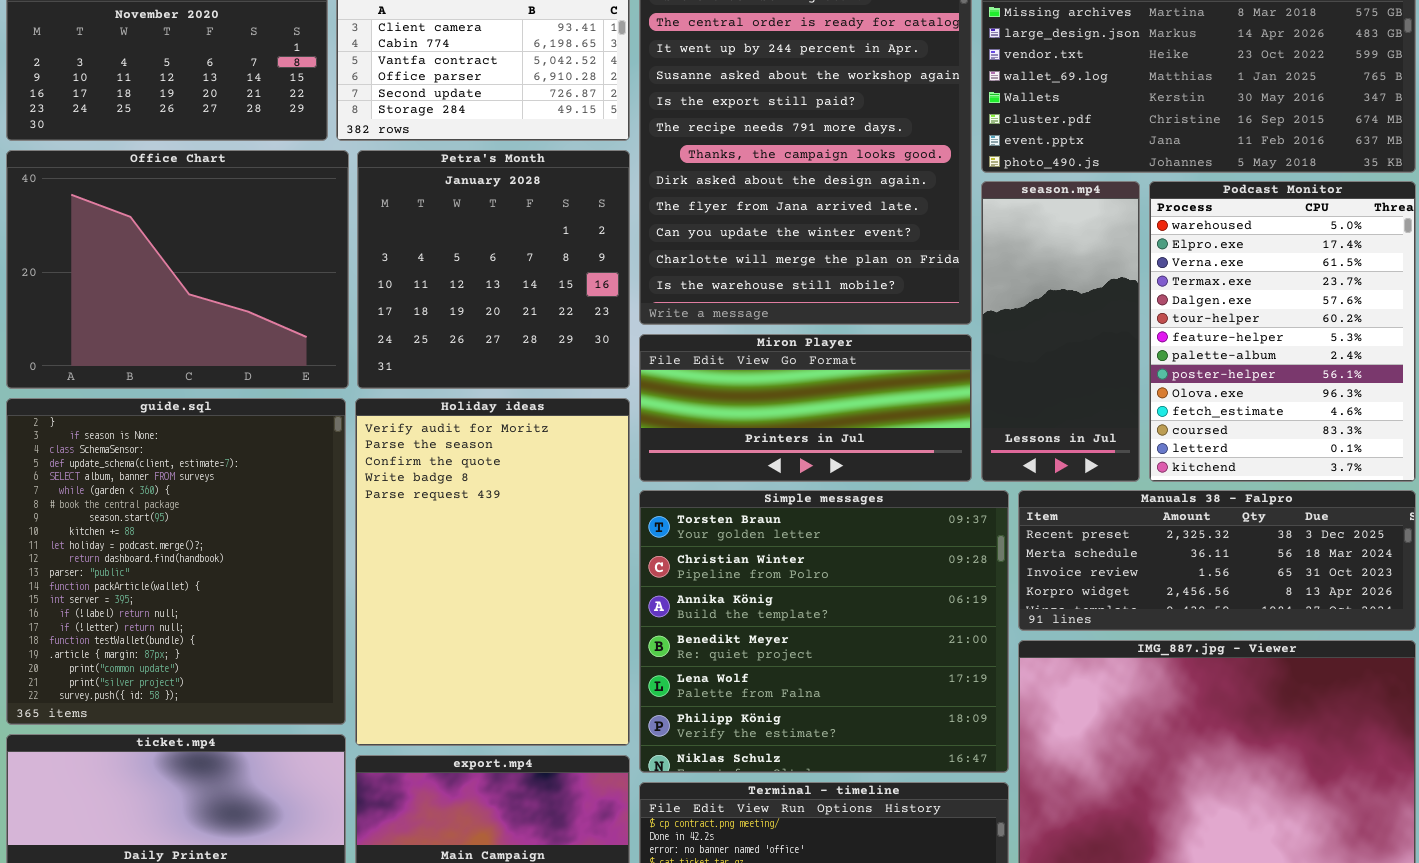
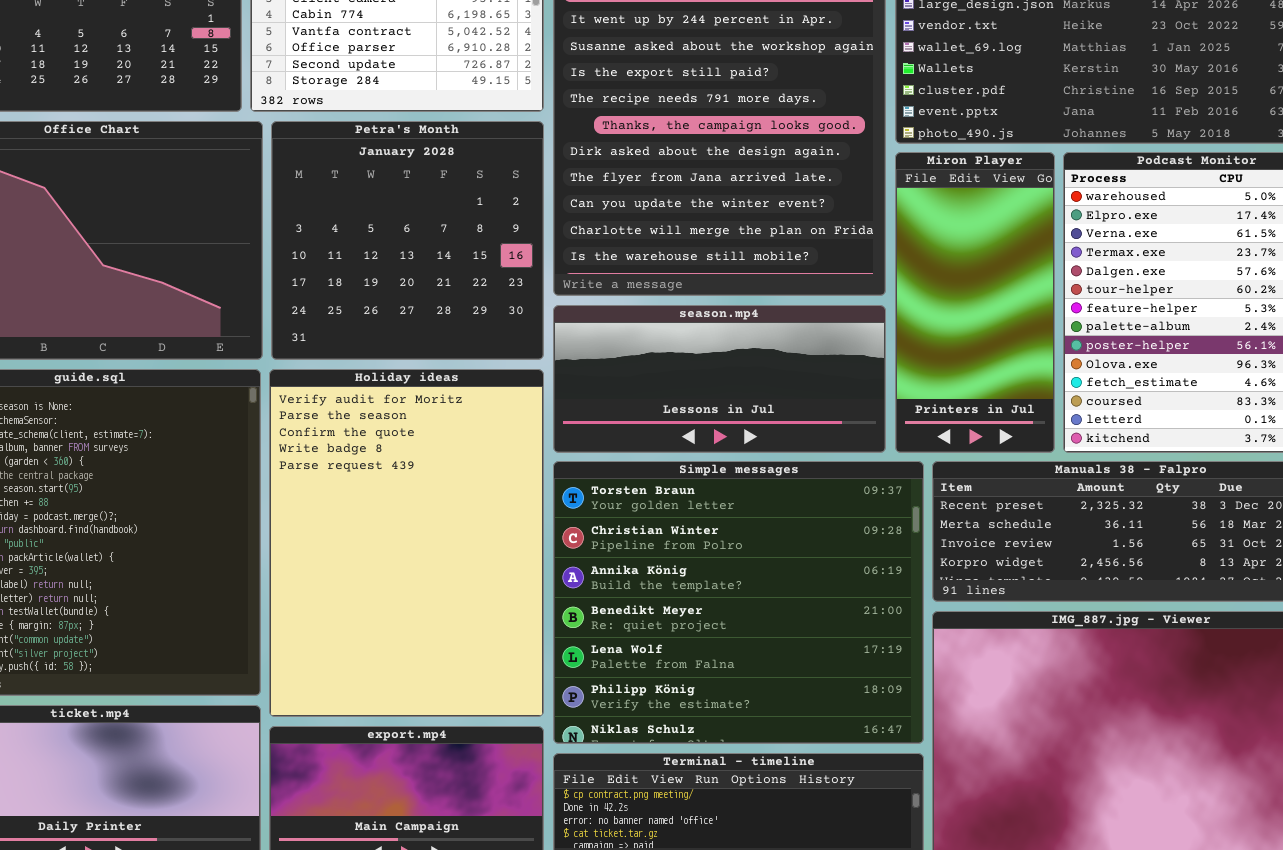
season.mp4: [981,181,1140,482] -> [553,305,886,453], moved, resized
Miron Player: [639,334,972,482] -> [895,152,1055,453], moved, resized

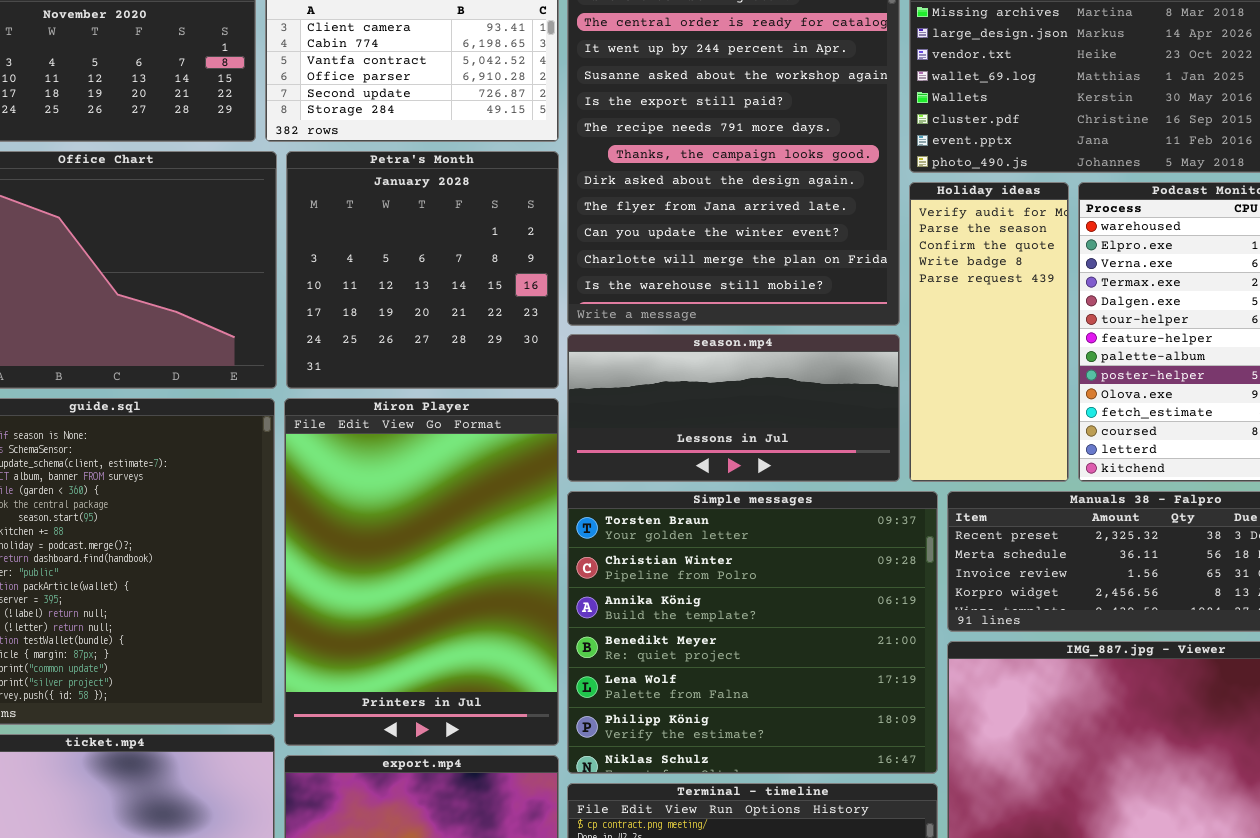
Miron Player: [895,152,1055,453] -> [284,398,559,746], moved, resized
Holiday ideas: [269,369,544,717] -> [909,182,1069,482], moved, resized

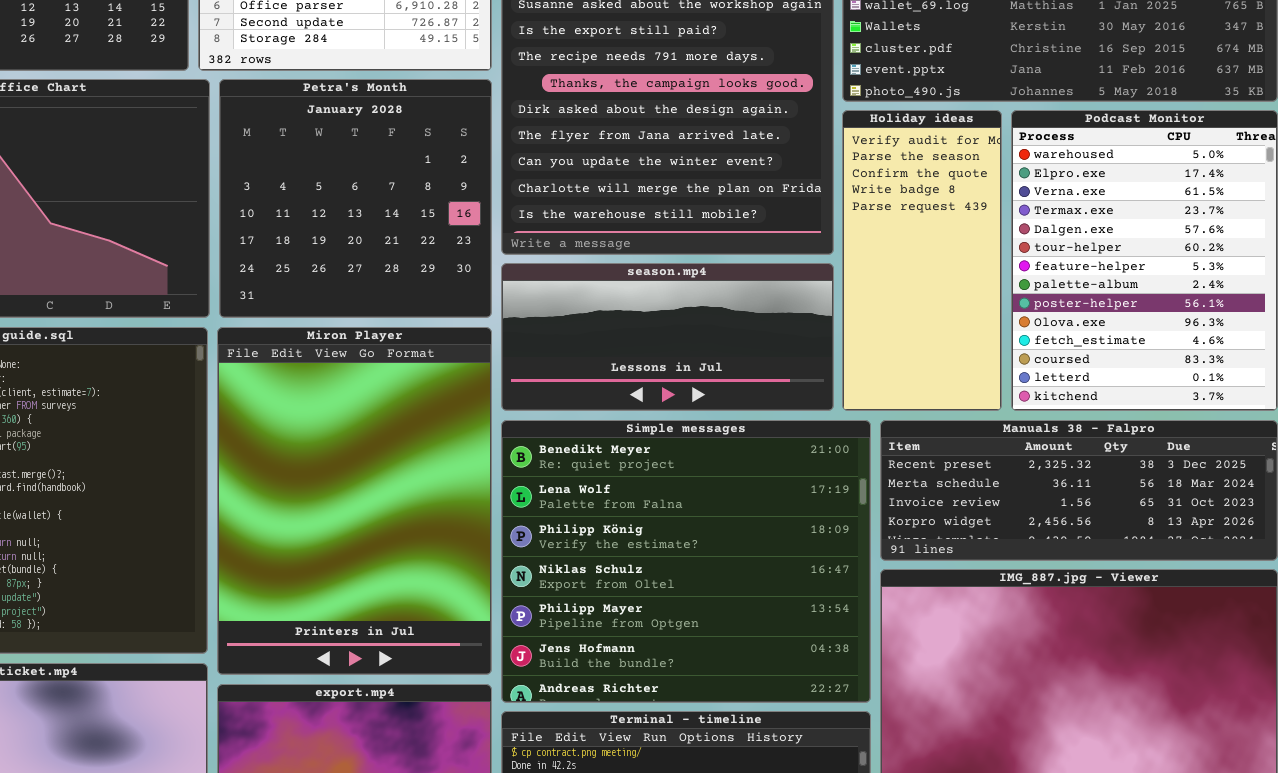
Simple messages: [567,491,938,774] -> [501,420,871,703], scrolled down 3 rows

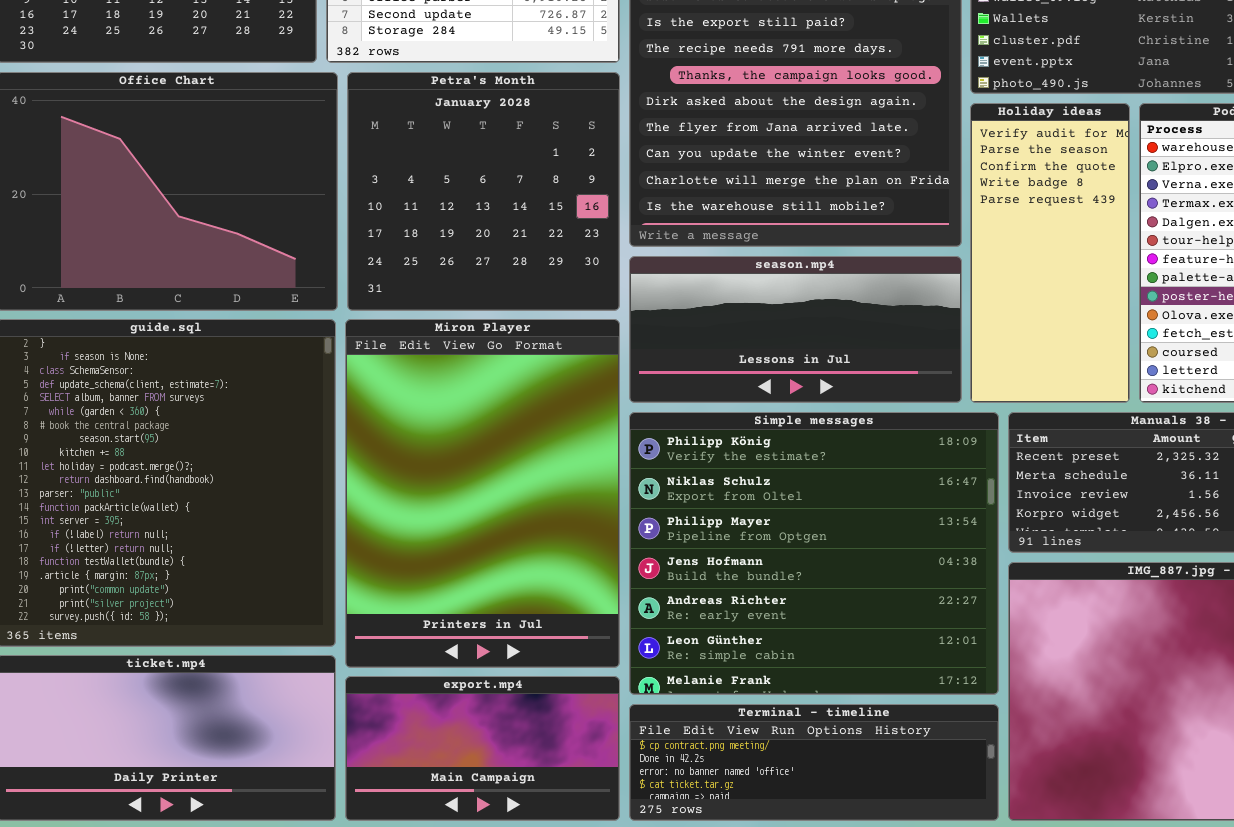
Simple messages: [501,420,871,703] -> [629,412,999,695], scrolled down 2 rows

